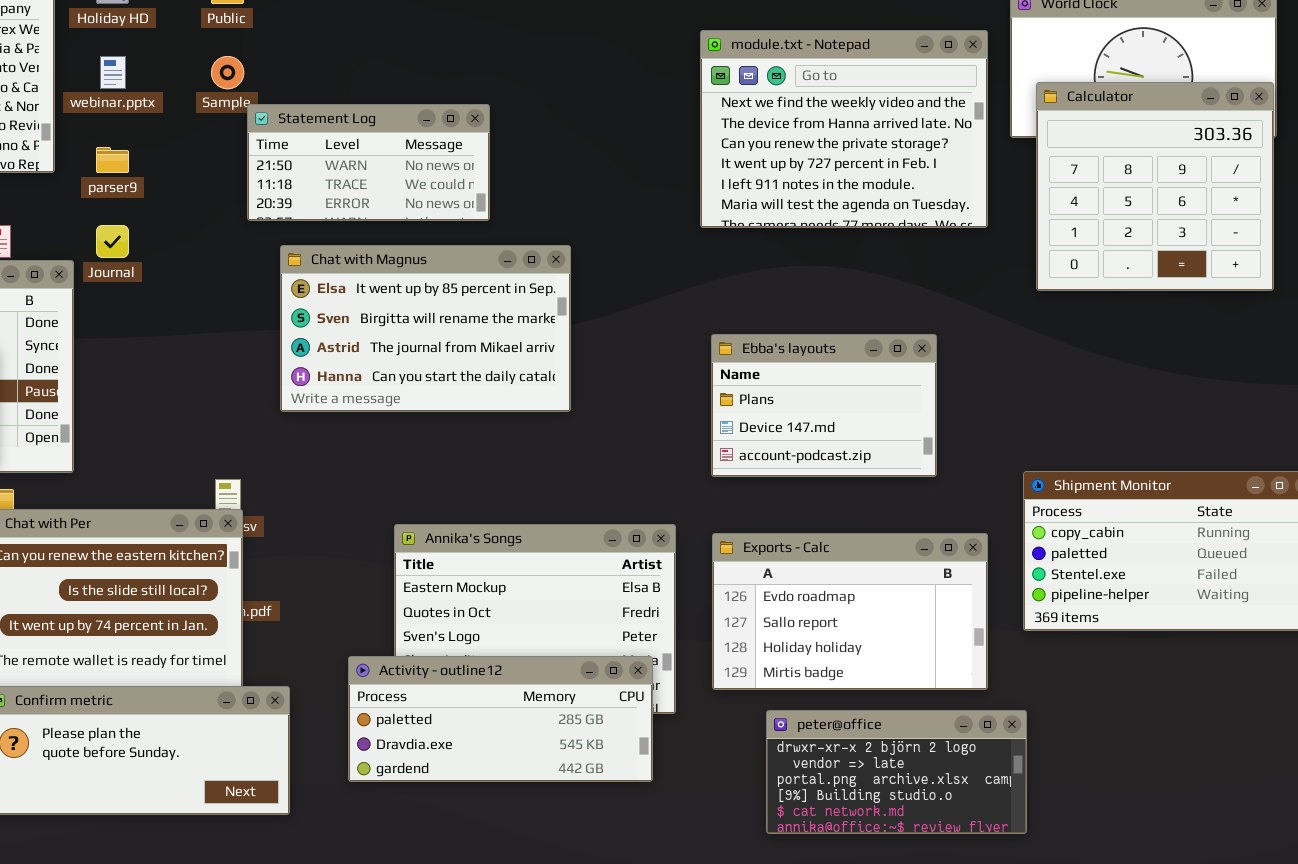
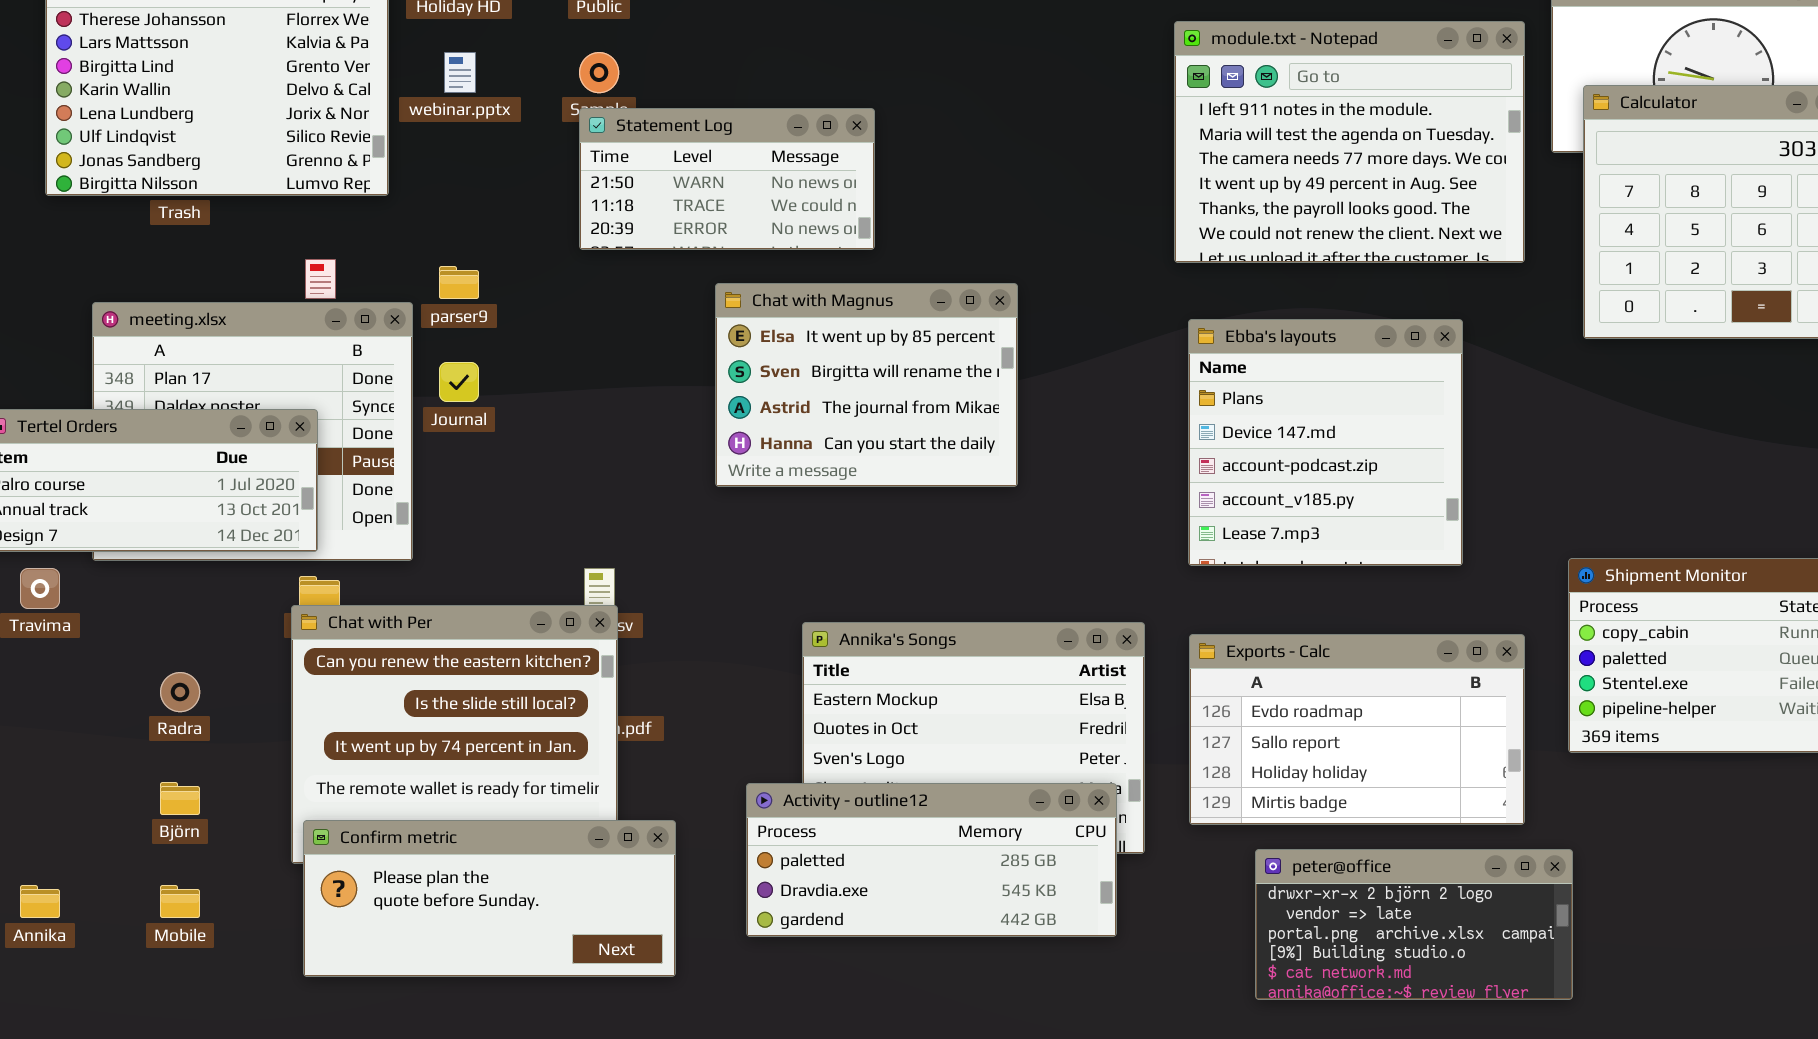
module.txt - Notepad: [700,30,988,228] -> [1174,21,1525,263], scrolled down 4 rows
Statement Log: [247,104,490,221] -> [579,108,875,250], moved
parser9: [96,147,129,173] -> [439,266,479,299], moved
Journal: [96,225,129,258] -> [439,362,479,402], moved
Chat with Magnus: [280,245,571,412] -> [715,283,1018,487], resized
Ebba's layouts: [711,334,937,477] -> [1188,319,1463,566], resized

